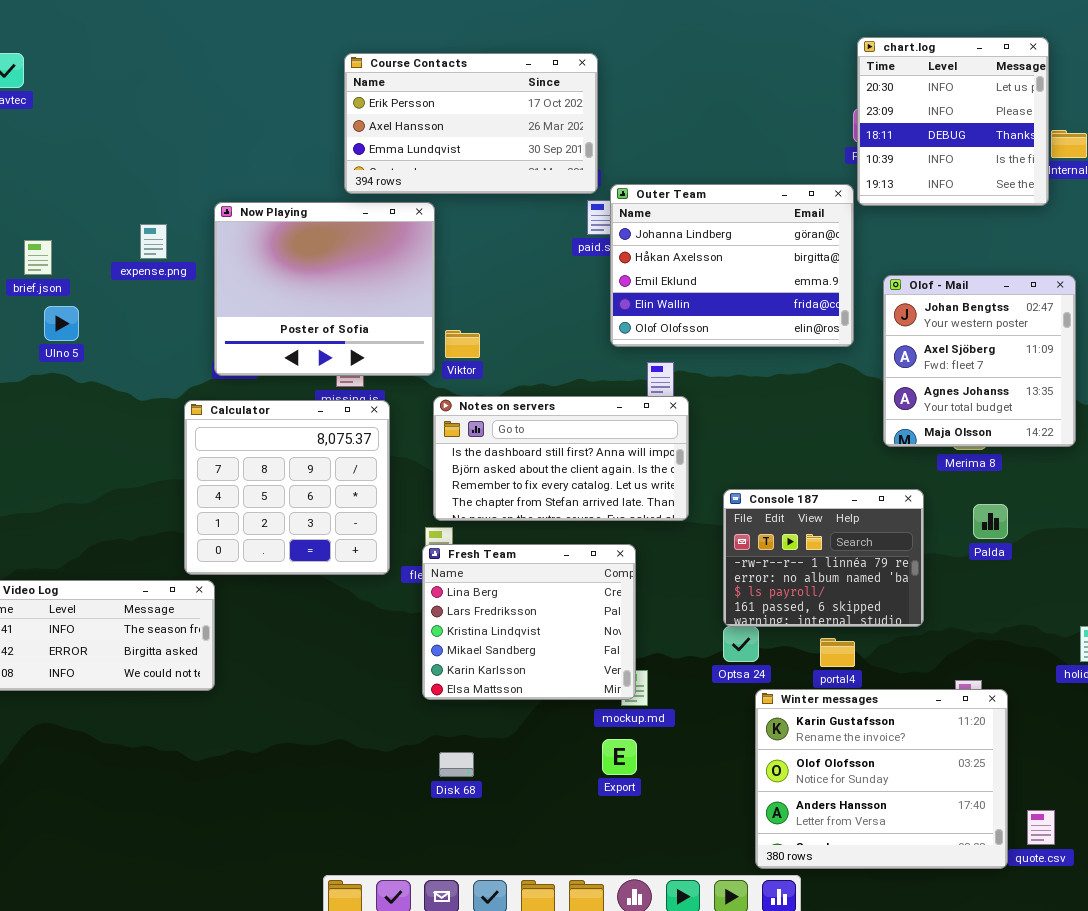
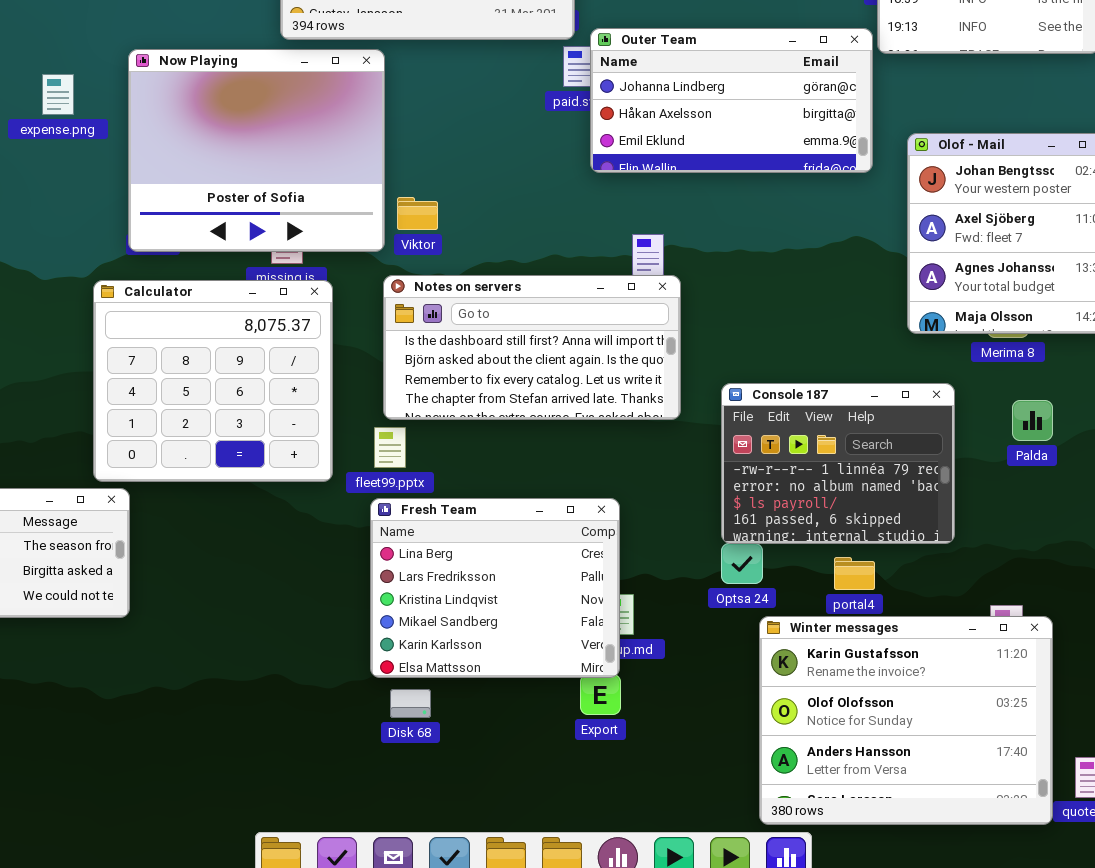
Outer Team: [610,184,854,347] -> [590,28,873,173], resized
Fresh Team: [422,544,636,700] -> [370,498,620,678], moved

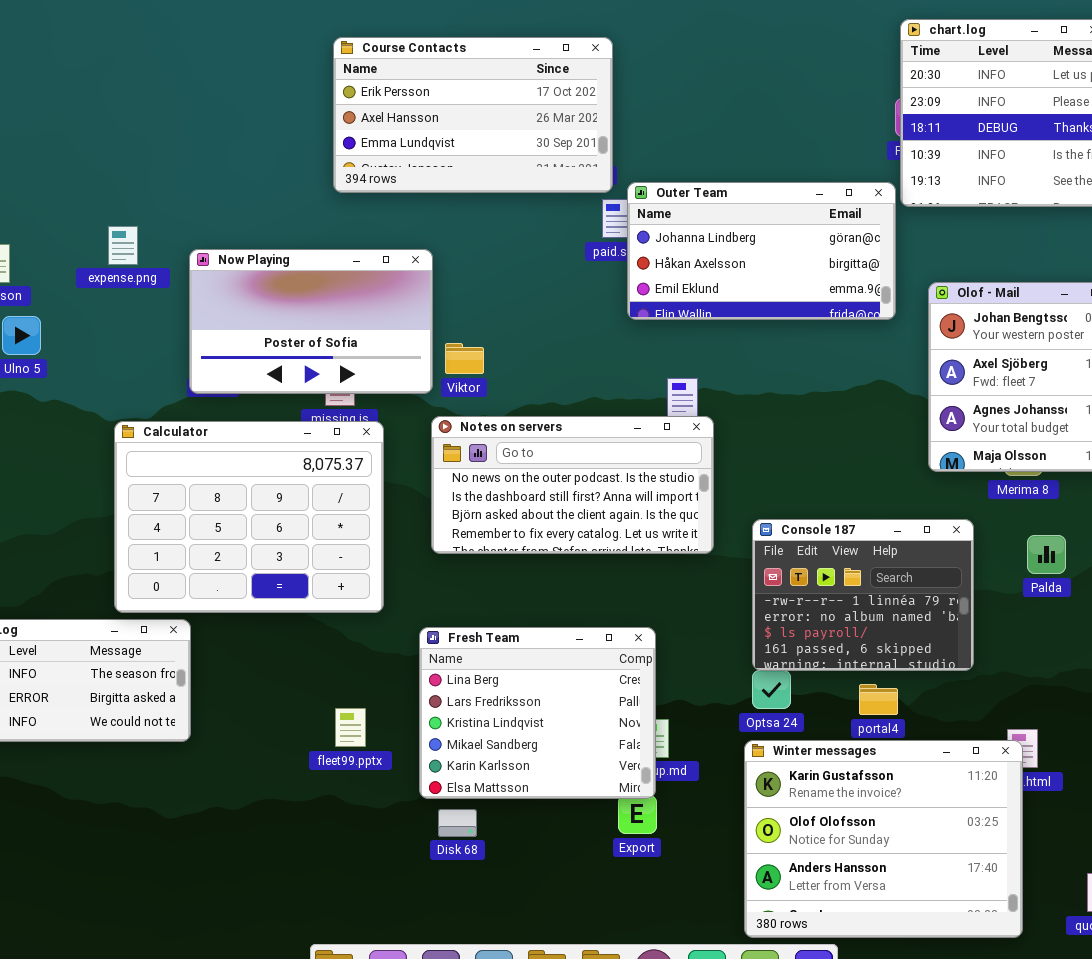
Now Playing: [128,49,385,252] -> [189,249,433,394], resized
Notes on servers: [383,275,681,420] -> [431,416,714,554], scrolled up 1 row
Calculator: [93,280,333,482] -> [114,421,384,613], resized
fleet99.pptx: [374,427,406,468] -> [335,708,366,747], moved
Winter messages: [759,616,1053,825] -> [744,740,1023,938], moved

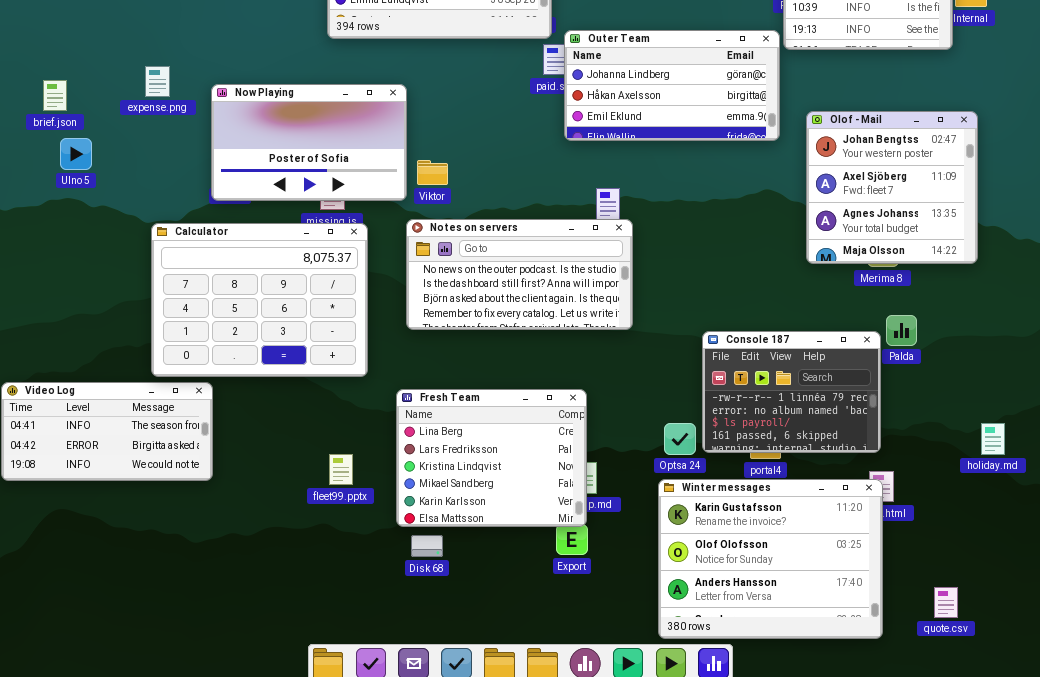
Console 187: [752,519,974,671] -> [702,331,881,453], moved

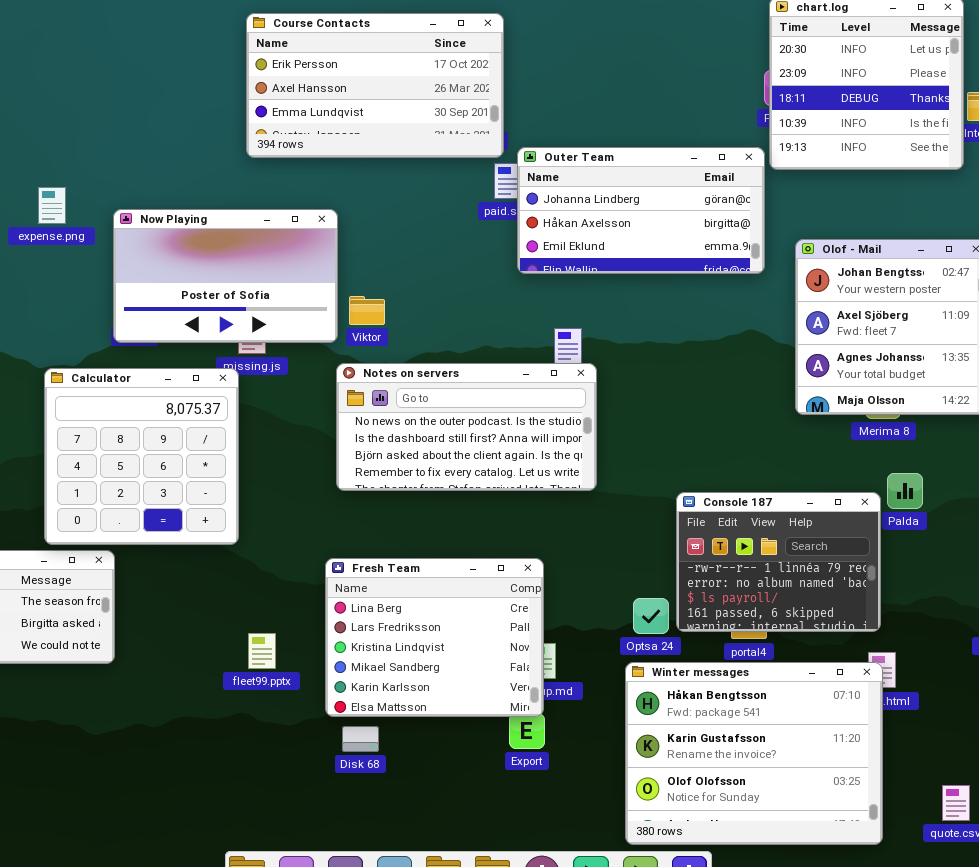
Calculator: [151,223,368,377] -> [44,368,239,545], resized
Winter messages: [658,479,883,639] -> [625,662,883,845], scrolled up 1 row

